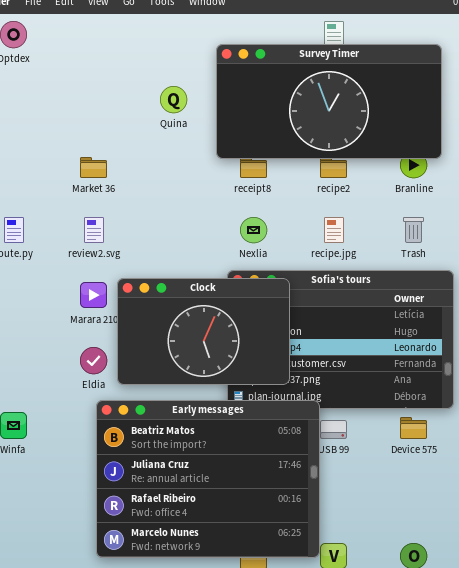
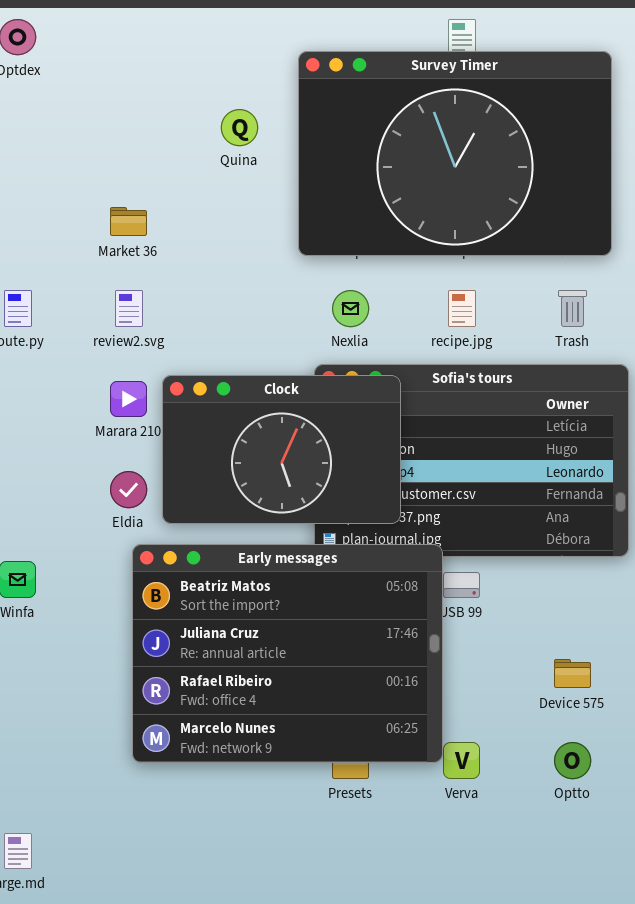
Survey Timer: [216,44,442,159] -> [298,51,612,256], resized
Device 575: [400,417,427,439] -> [554,659,591,688], moved

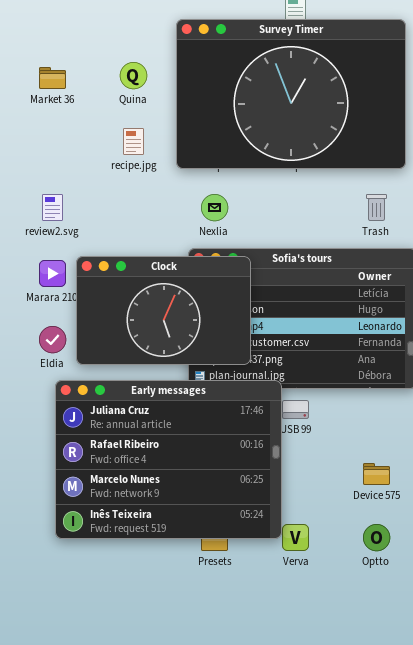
Market 36: [110,207,147,236] -> [39,67,66,89], moved
recipe.jpg: [448,290,476,327] -> [123,128,144,155], moved
Early messages: [132,544,443,763] -> [55,380,282,539], scrolled down 1 row

